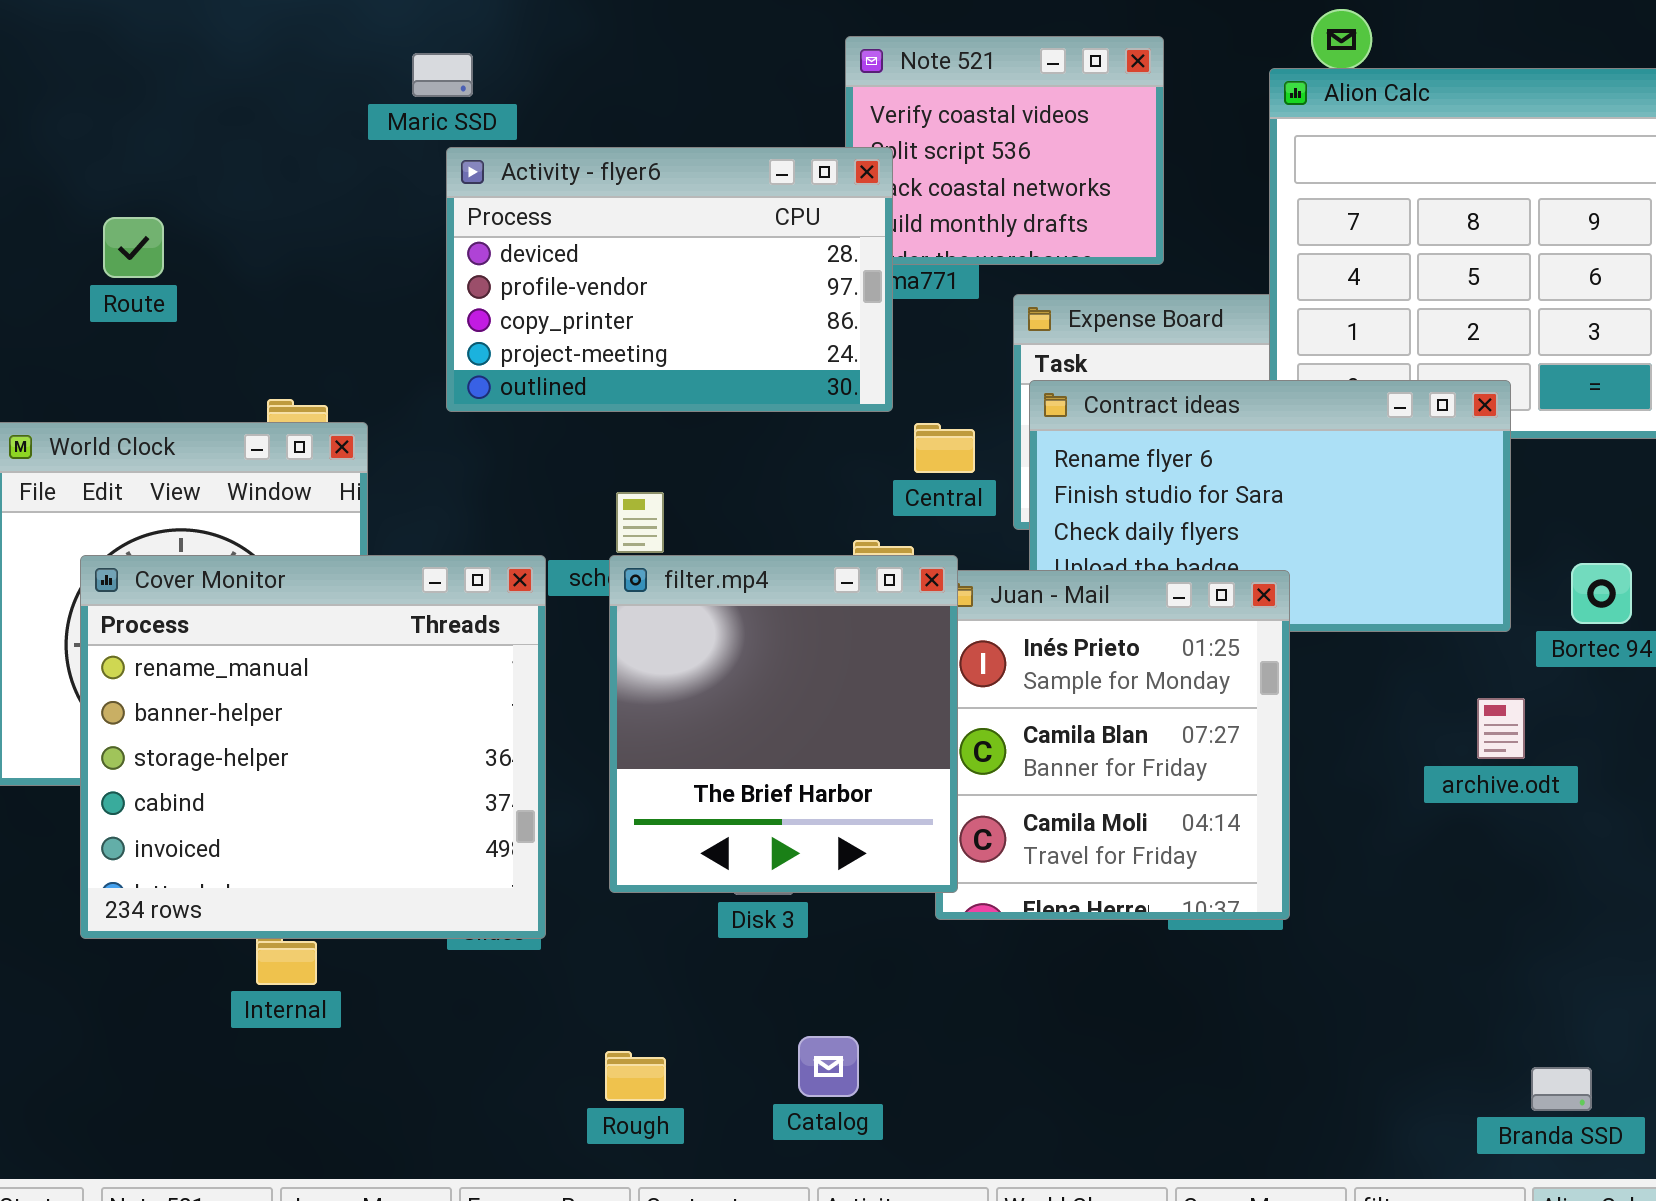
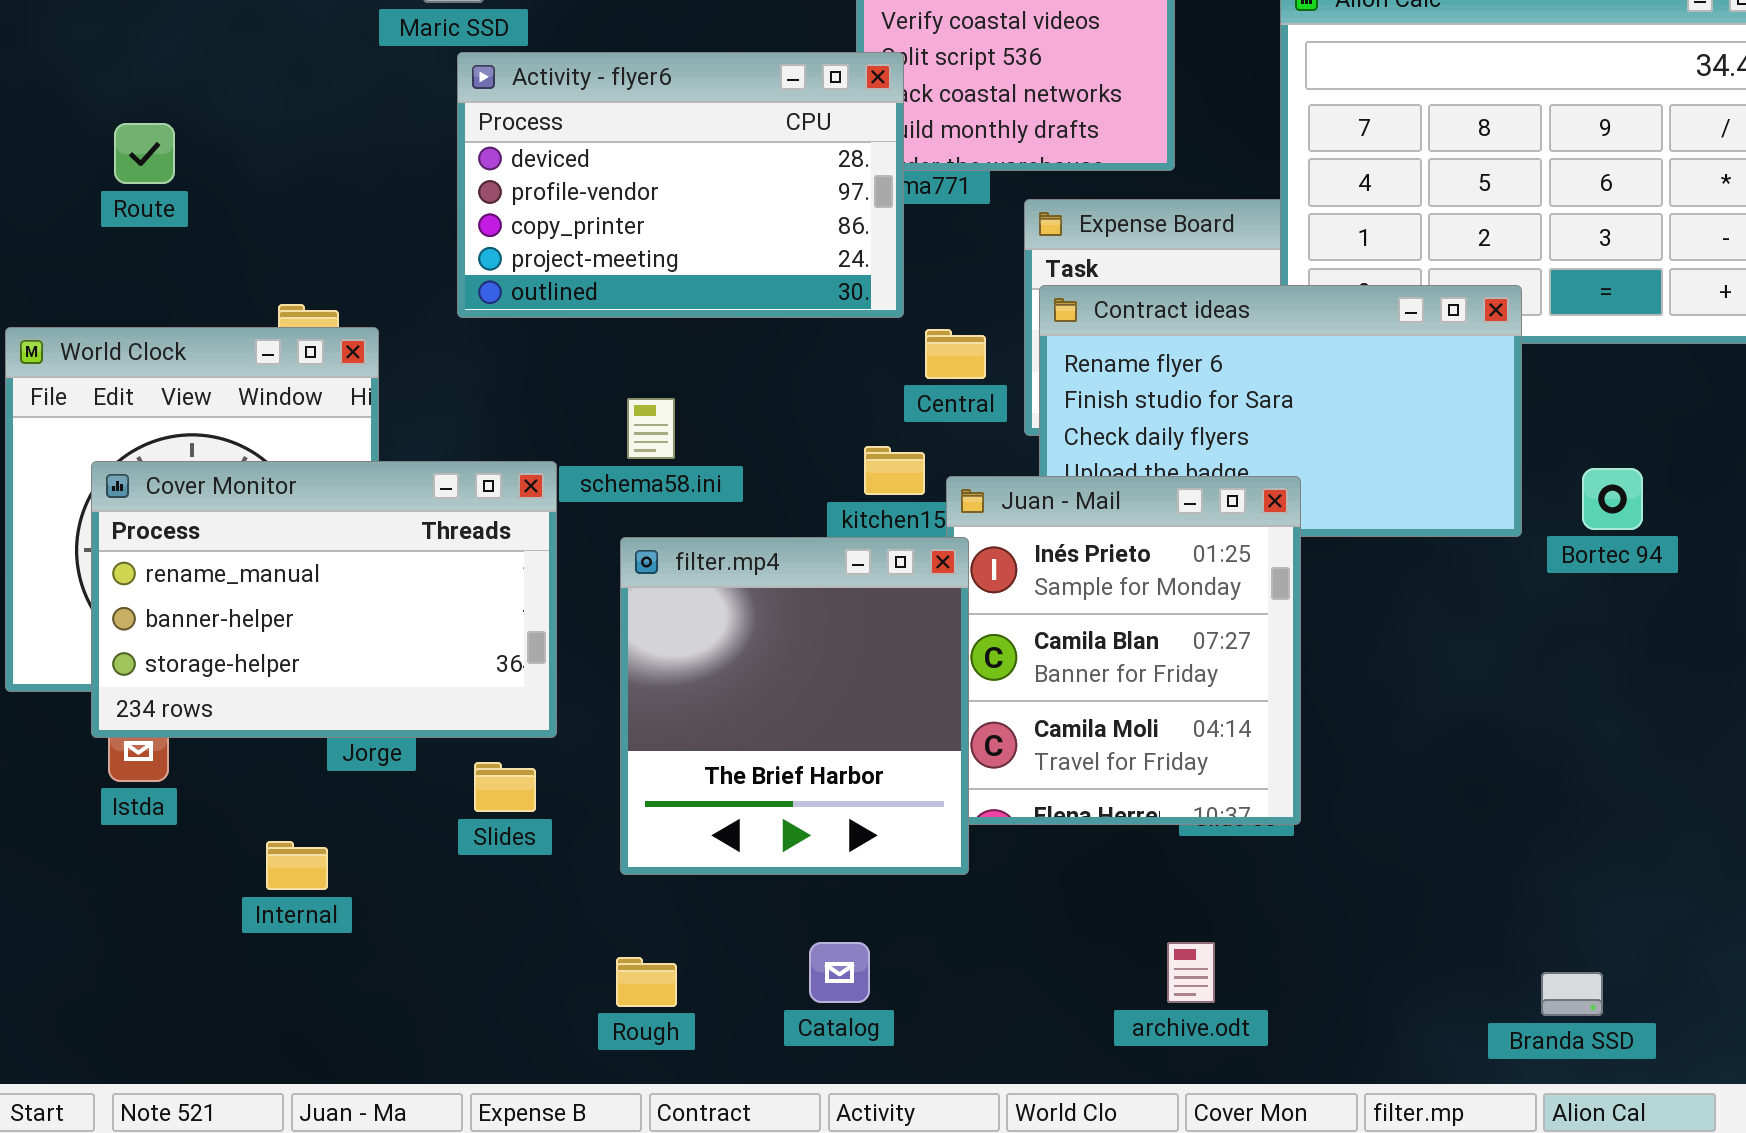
Cover Monitor: [80,555,546,939] -> [91,461,557,738], resized
filter.mp4: [609,555,958,893] -> [620,537,969,875], moved
archive.odt: [1477,698,1525,759] -> [1167,942,1215,1003], moved

